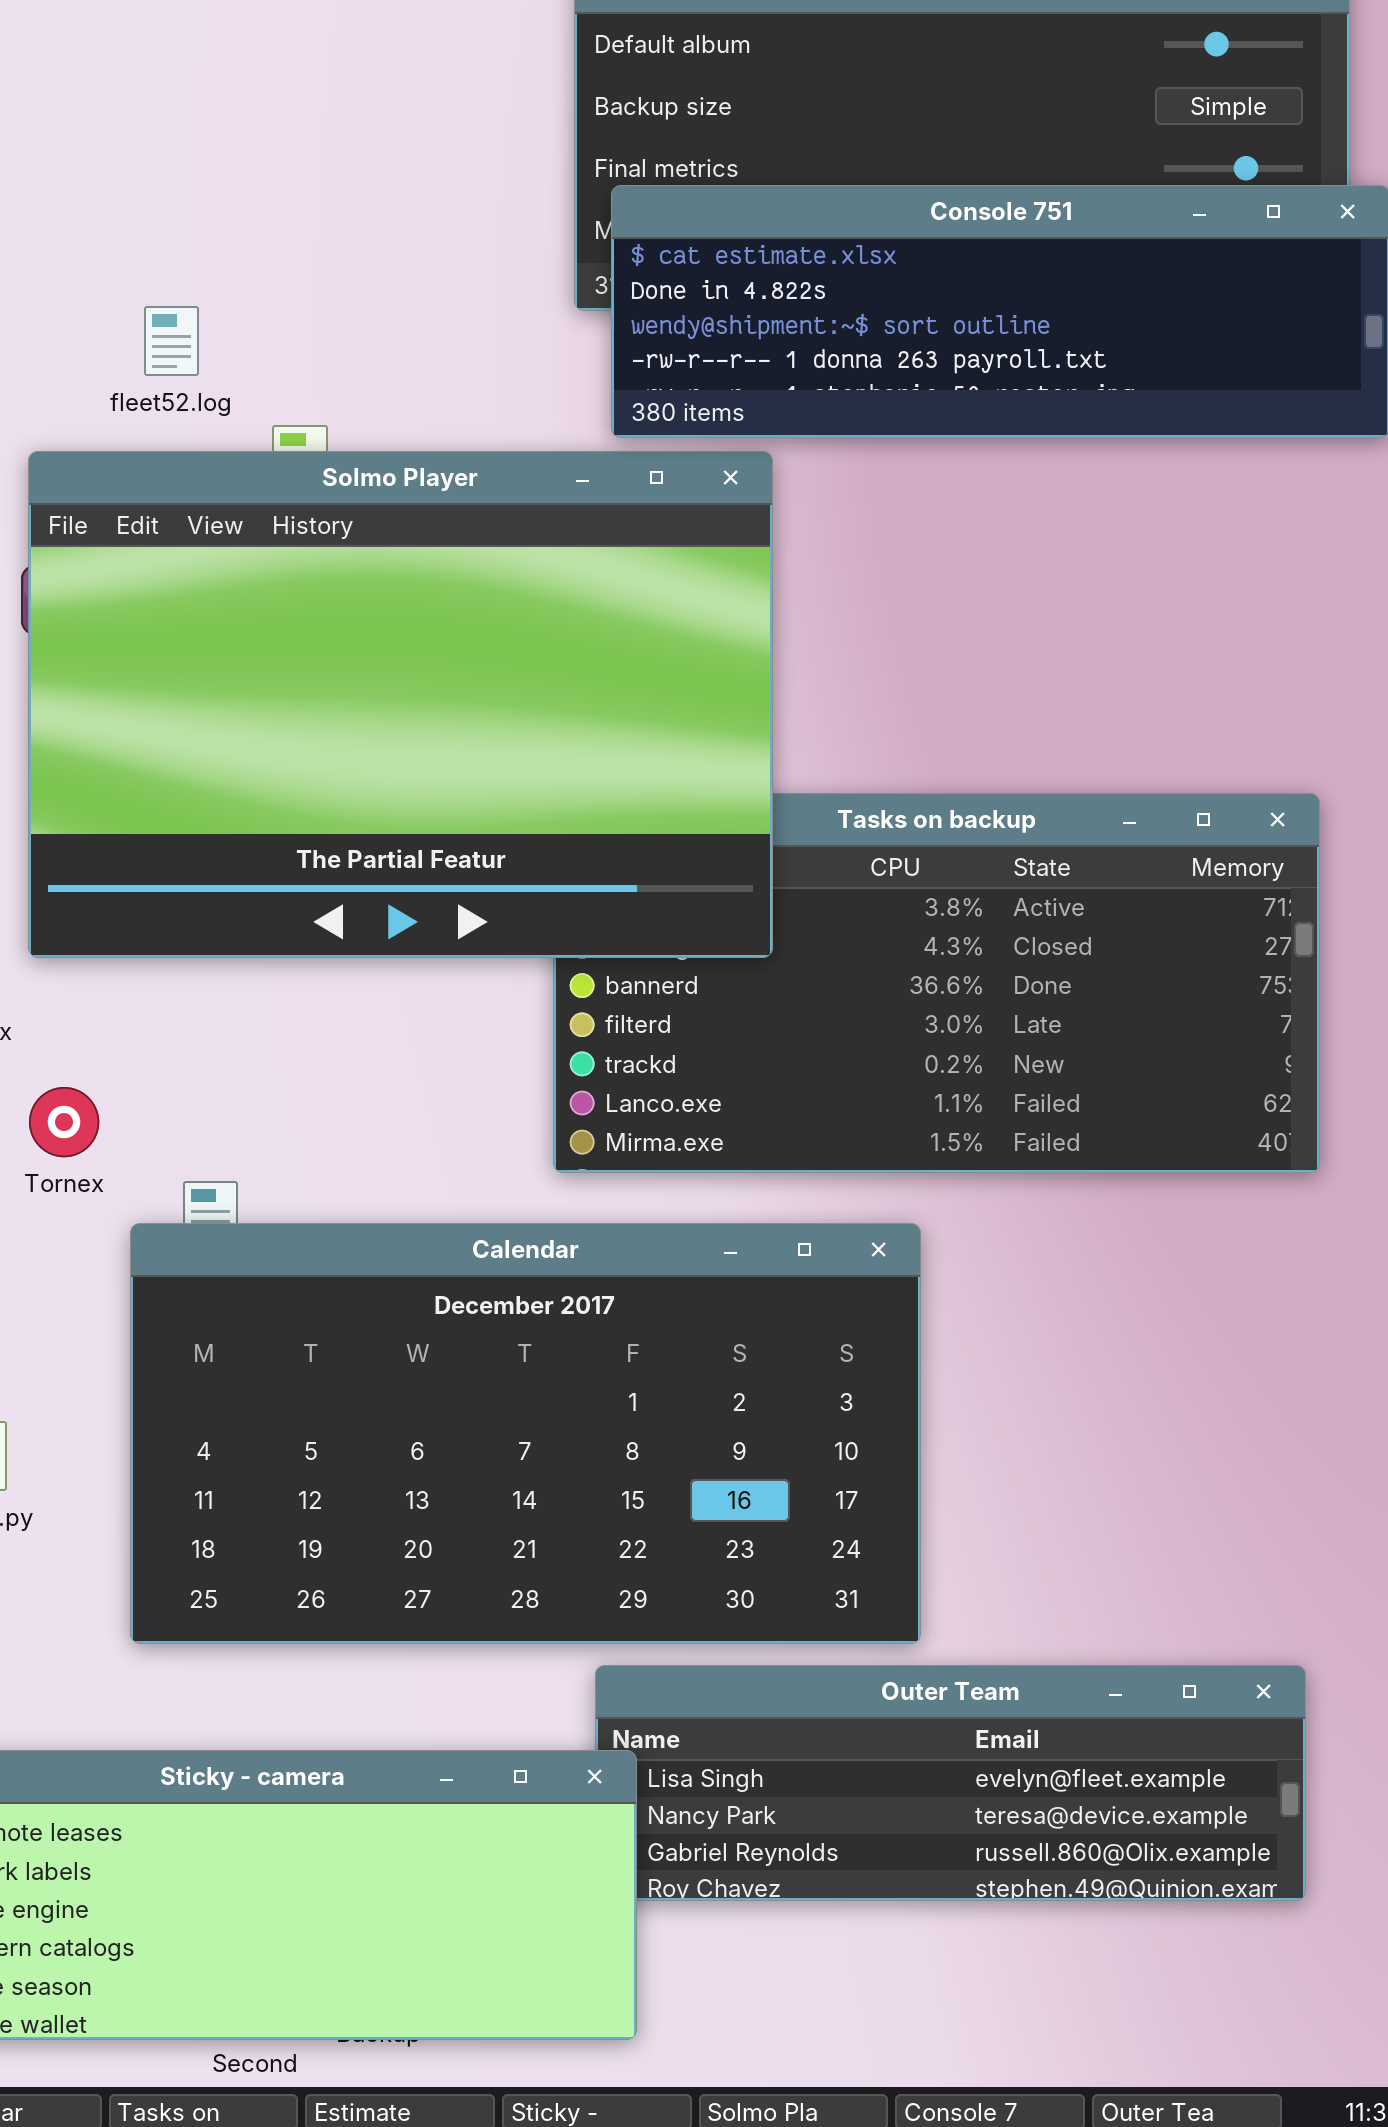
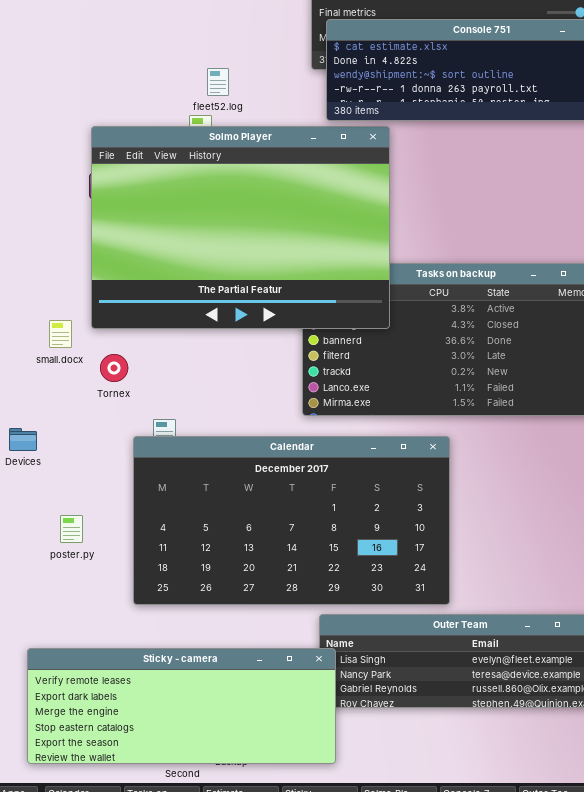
fleet52.log: [144,306,199,376] -> [207,68,229,96], moved
Tornex: [29,1087,99,1157] -> [100,354,128,382], moved

